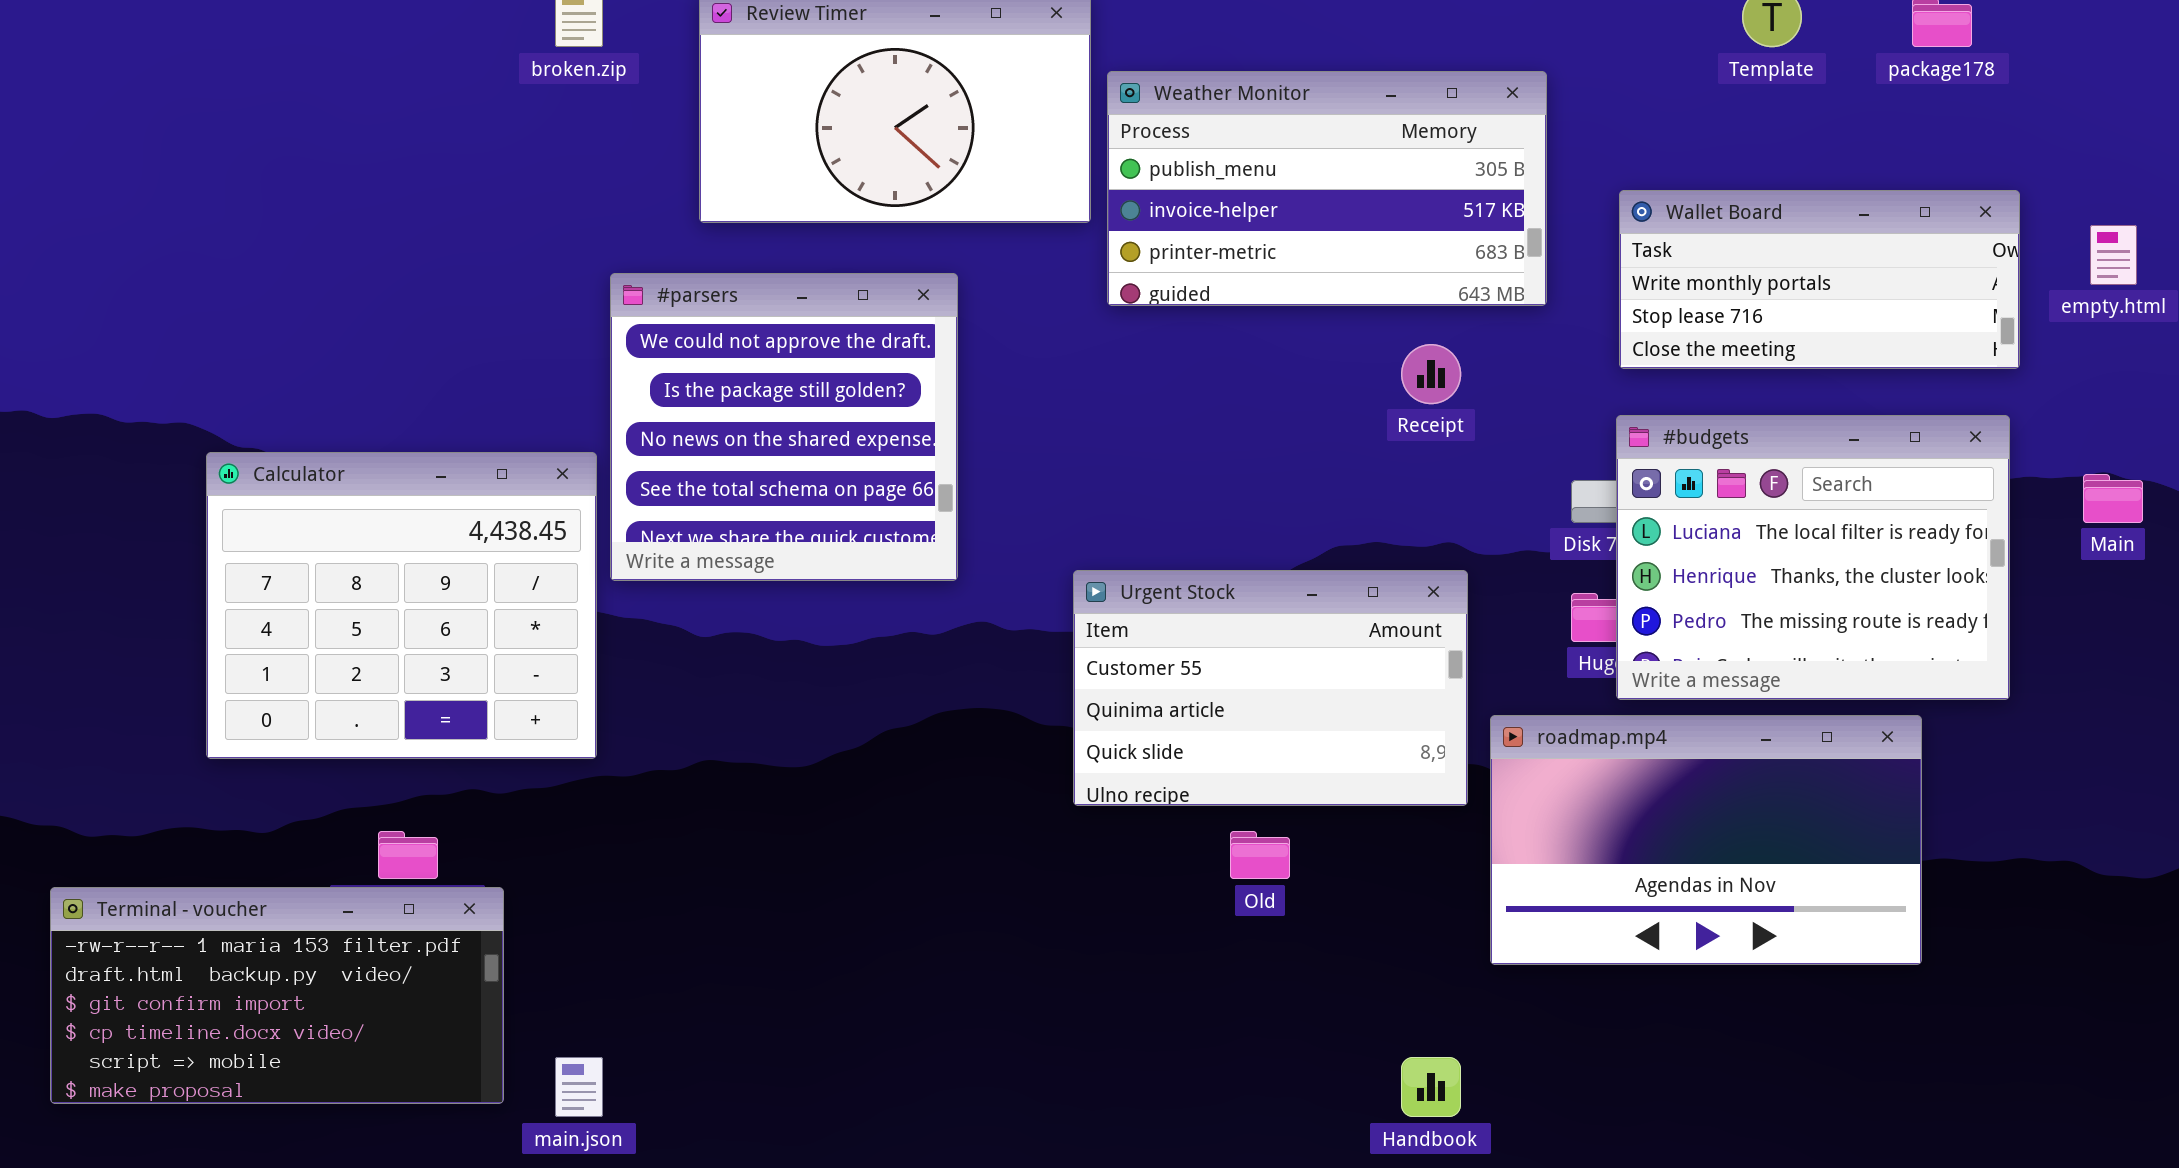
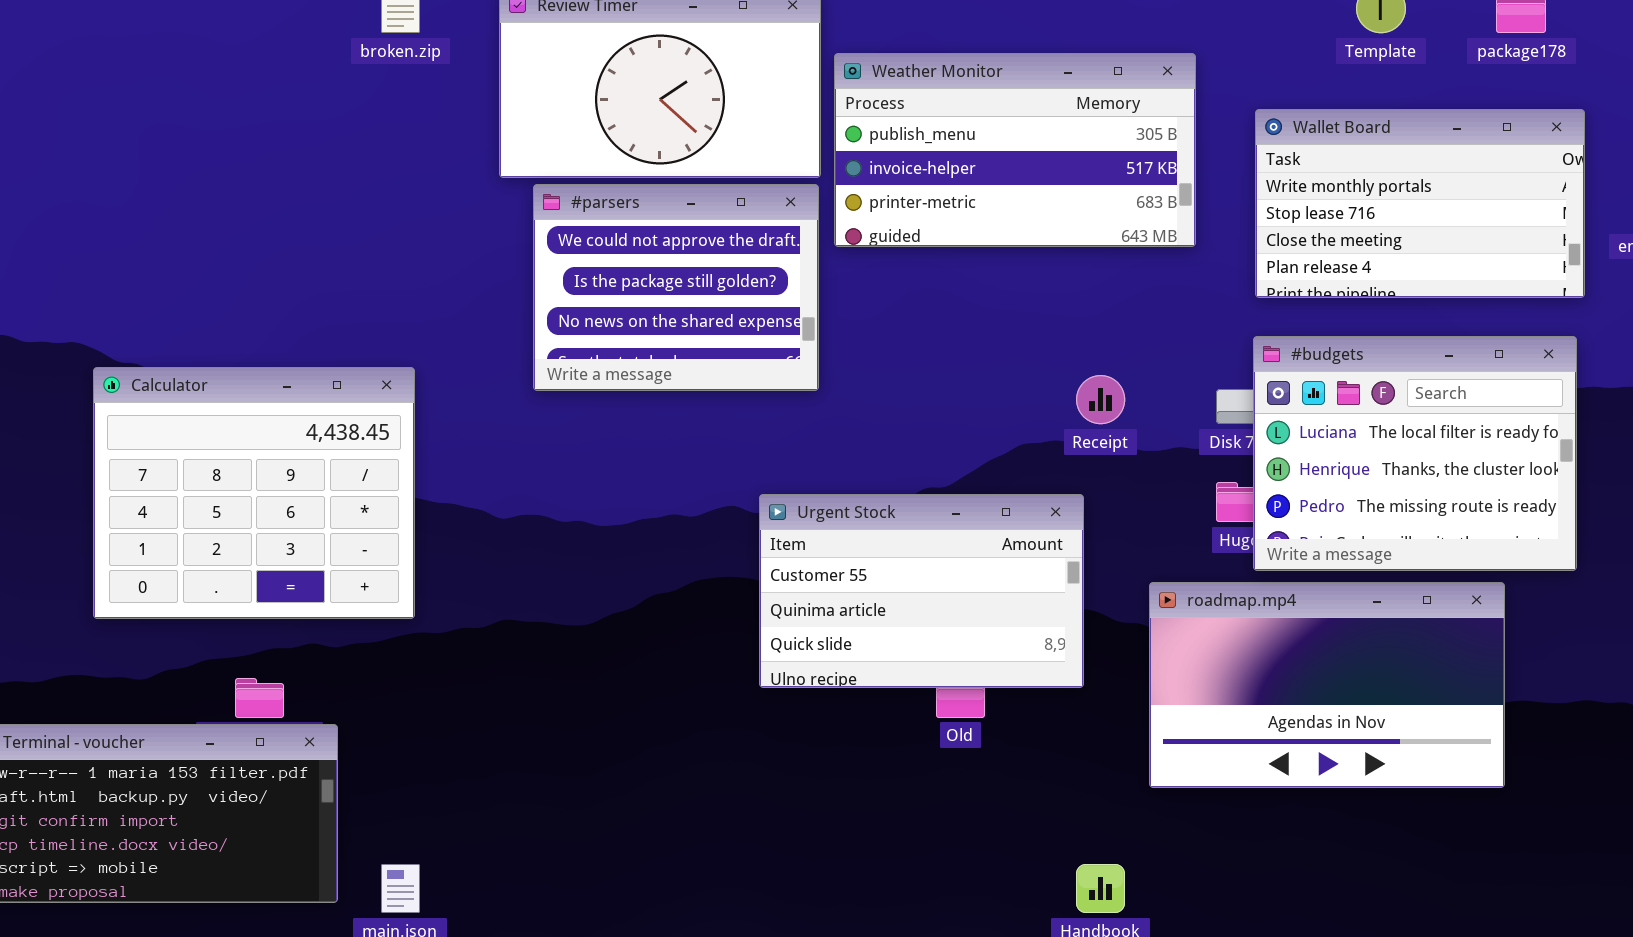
Wallet Board: [1619,190,2020,369] -> [1255,109,1585,298], resized
#parsers: [610,273,958,581] -> [533,184,819,391], moved, resized
Receipt: [1401,344,1461,404] -> [1076,375,1125,424], moved
Urgent Stock: [1073,570,1468,806] -> [759,494,1084,688], moved

